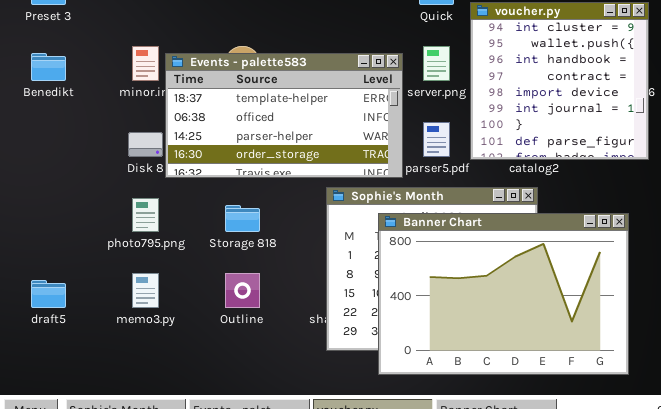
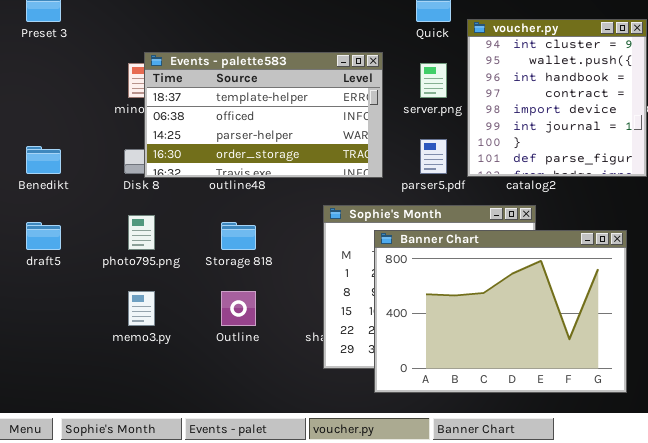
Events - palette583: [165,53,403,178] -> [144,52,383,178], moved
Benedikt: [31,53,66,81] -> [26,146,61,174], moved
draft5: [31,280,66,308] -> [26,222,61,250], moved

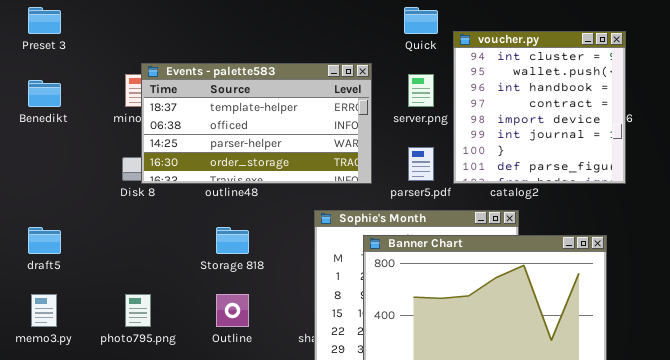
Benedikt: [26,146,61,174] -> [28,80,61,107], moved
photo795.png: [128,215,155,250] -> [125,294,151,327], moved
memo3.py: [128,291,155,326] -> [31,294,57,327], moved

